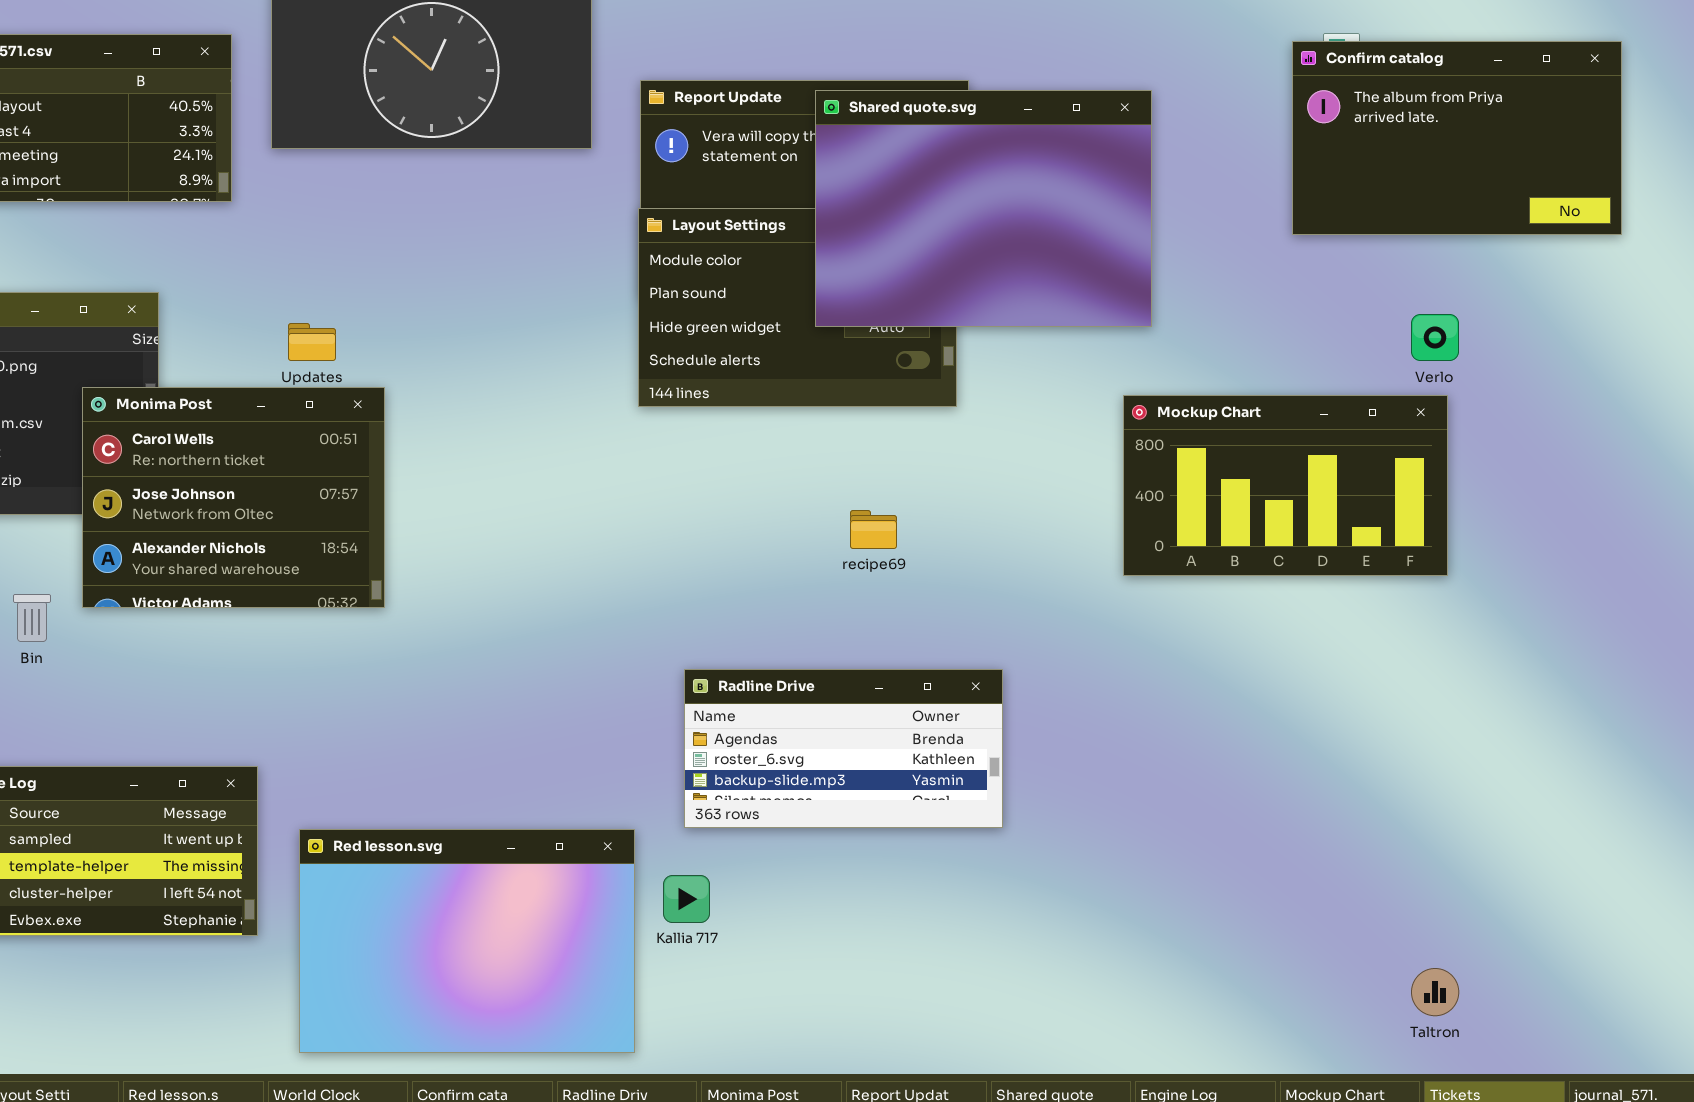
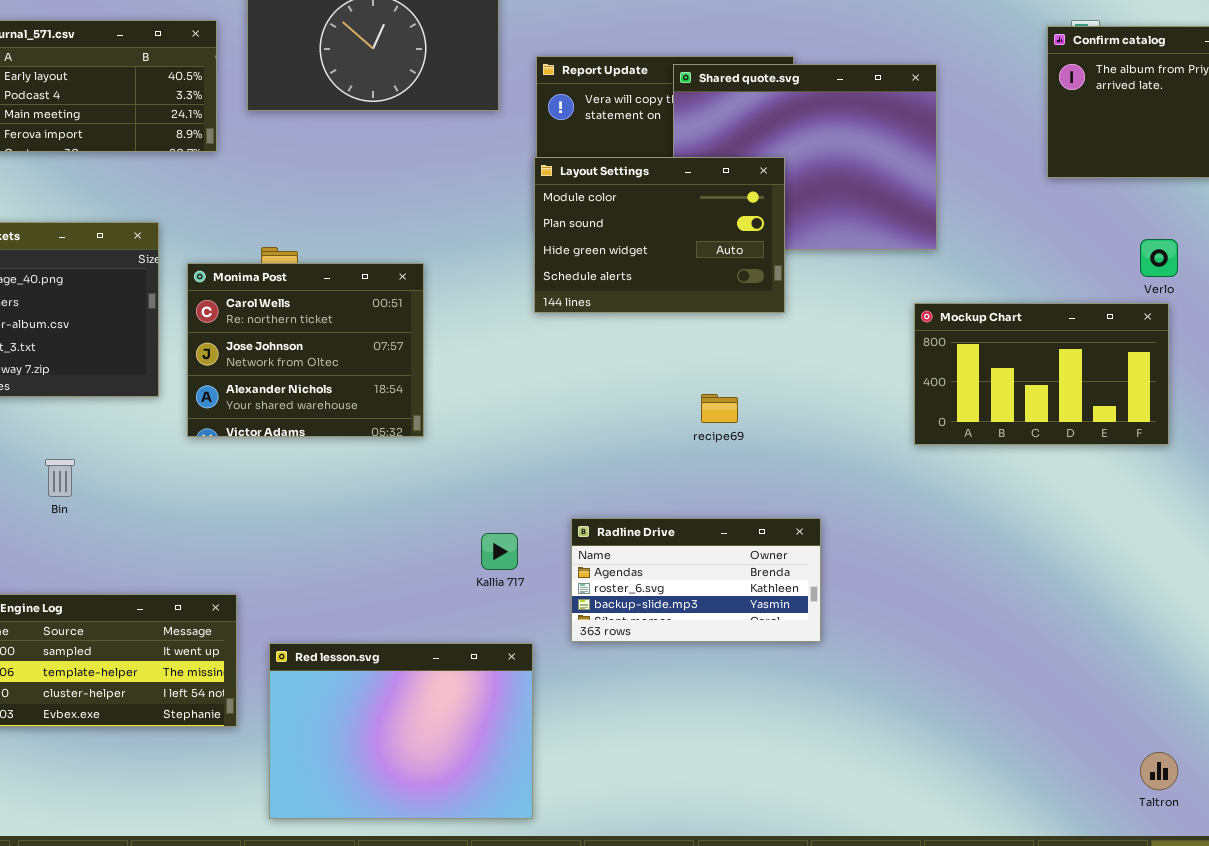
Layout Settings: [638,208,957,407] -> [534,157,785,313], raised
Monima Post: [82,387,385,608] -> [187,263,424,437], moved
Kallia 717: [663,875,710,923] -> [481,533,518,570], moved

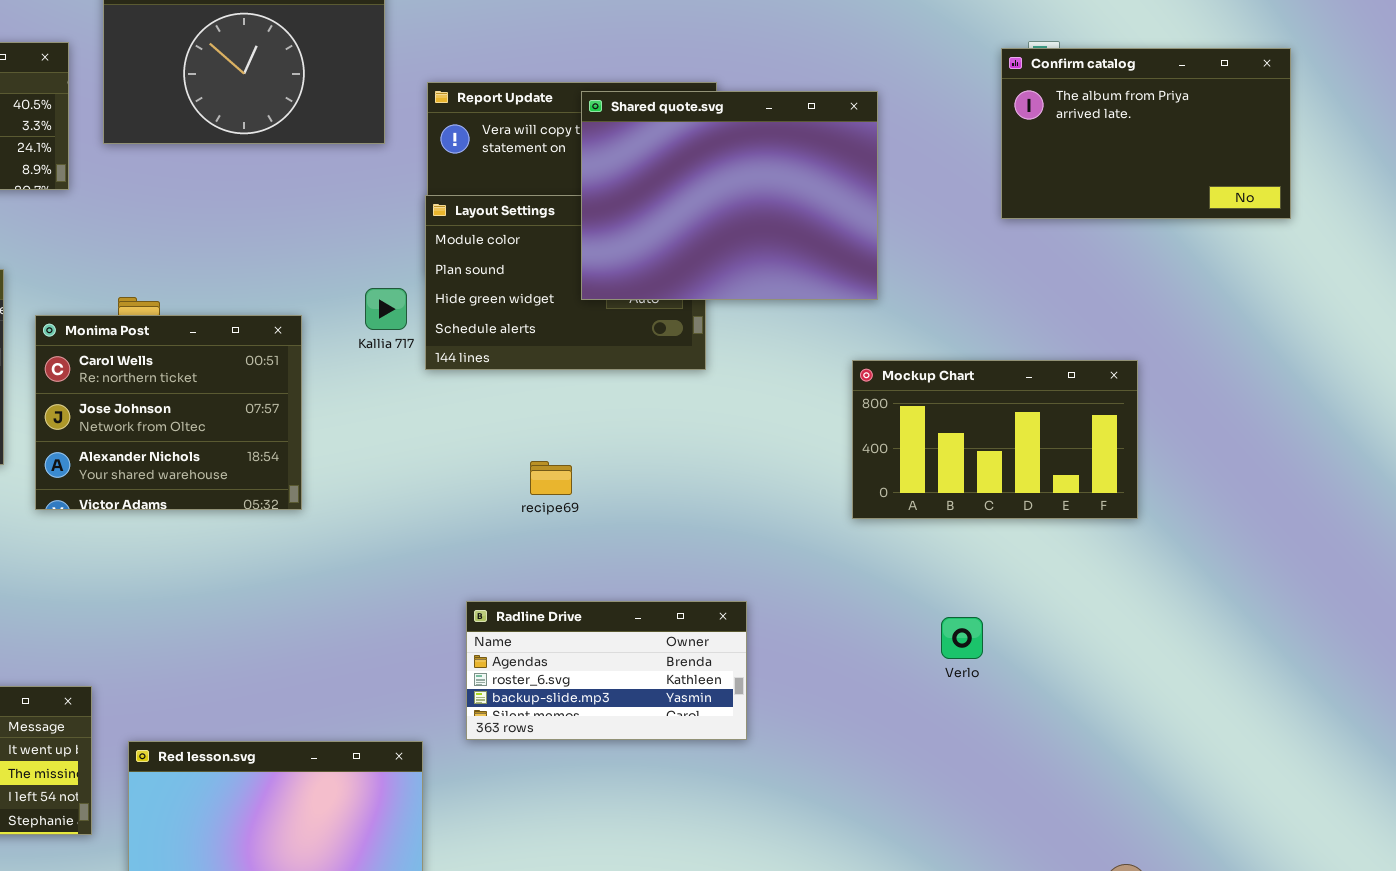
Shared quote.svg: [673,64,937,250] -> [581,91,878,300], raised
Verlo: [1140,239,1178,277] -> [941,617,983,659], moved
recipe69: [701,394,738,423] -> [530,461,572,495], moved
Kallia 717: [481,533,518,570] -> [365,288,407,330], moved

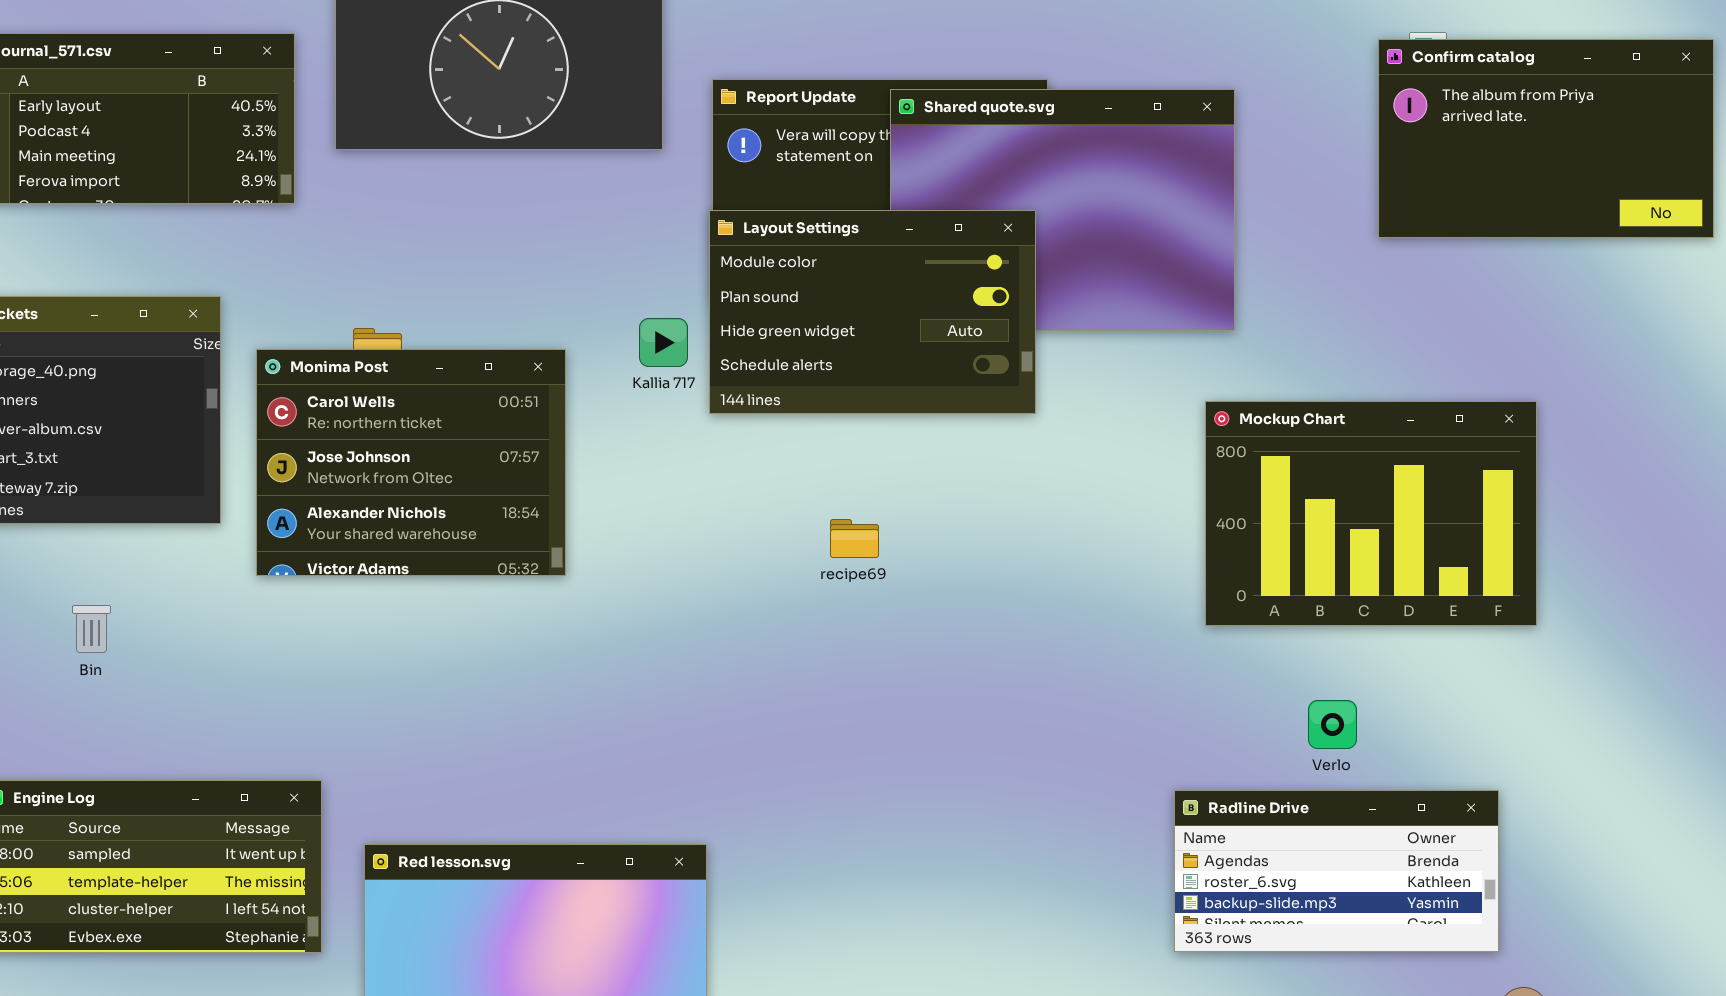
Layout Settings: [425,195,706,370] -> [709,210,1036,414], raised
Mockup Chart: [852,360,1138,519] -> [1205,401,1537,626], resized
Radline Drive: [466,601,747,740] -> [1174,790,1499,952], moved

